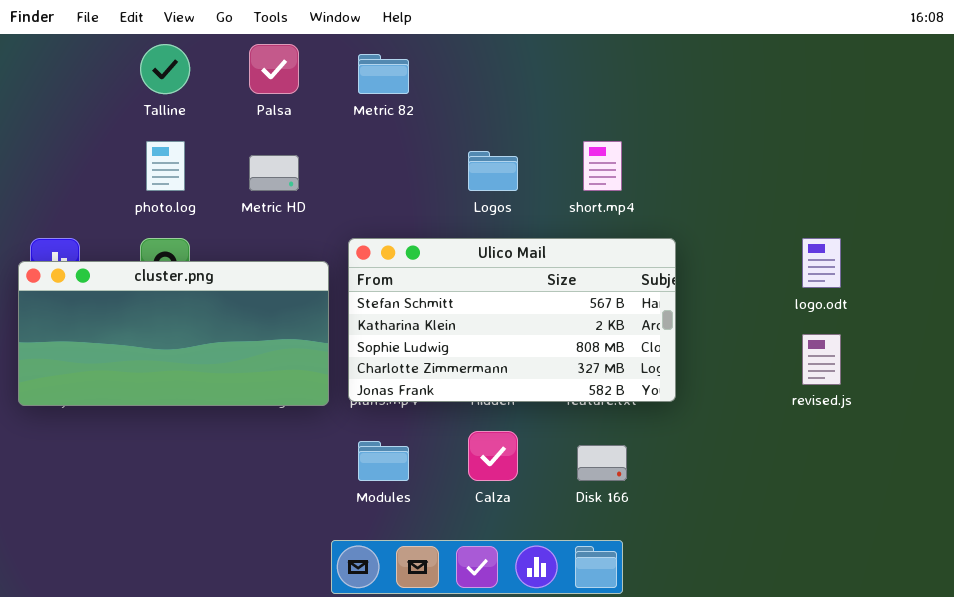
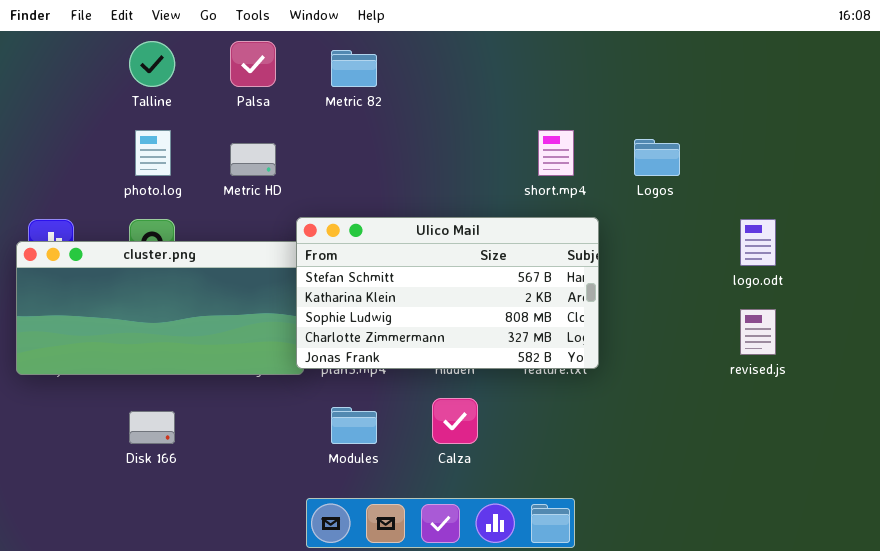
Logos: [468,151,518,191] -> [634,139,680,176], moved
Ulico Mail: [348,238,676,402] -> [296,217,599,369], moved
Disk 166: [577,445,627,481] -> [129,411,175,444], moved

